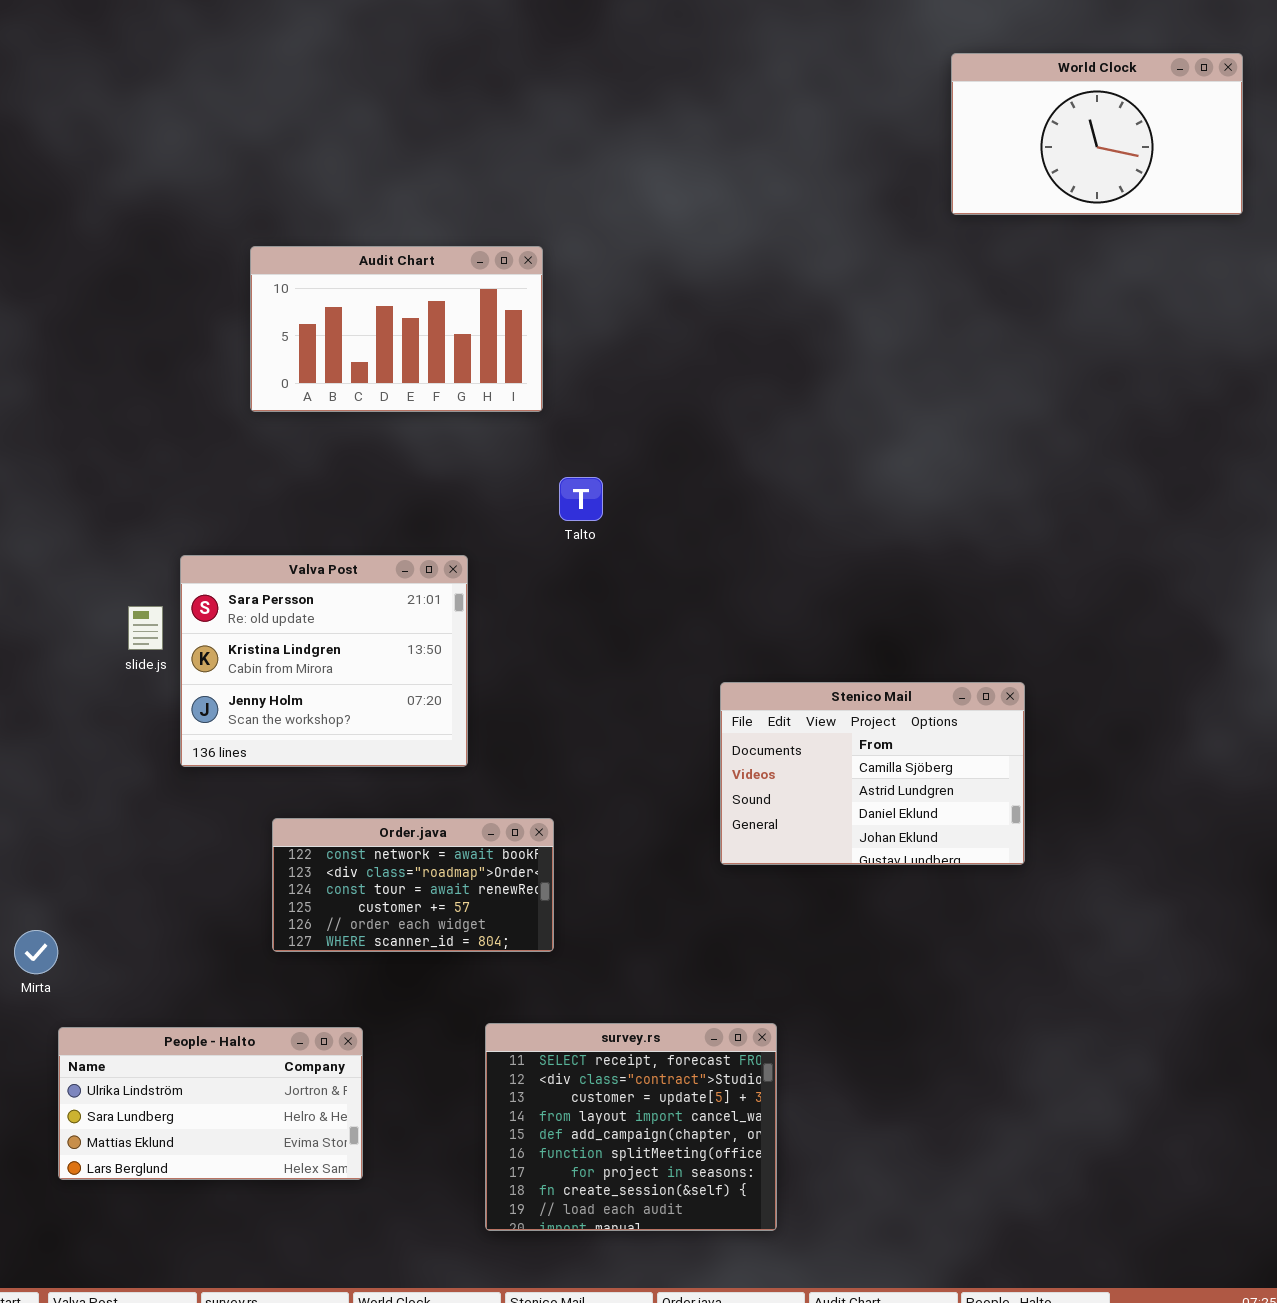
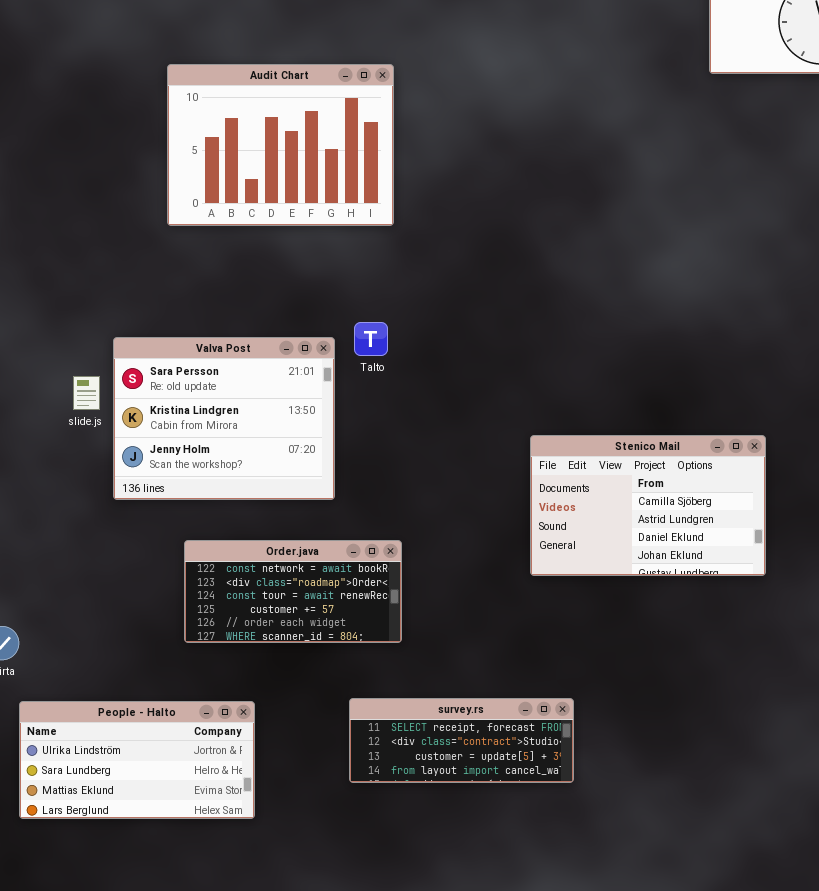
Audit Chart: [250,246,543,412] -> [167,64,394,226], resized
Talto: [559,477,603,521] -> [354,322,388,356], moved
survey.rs: [485,1023,777,1231] -> [349,698,574,783], resized

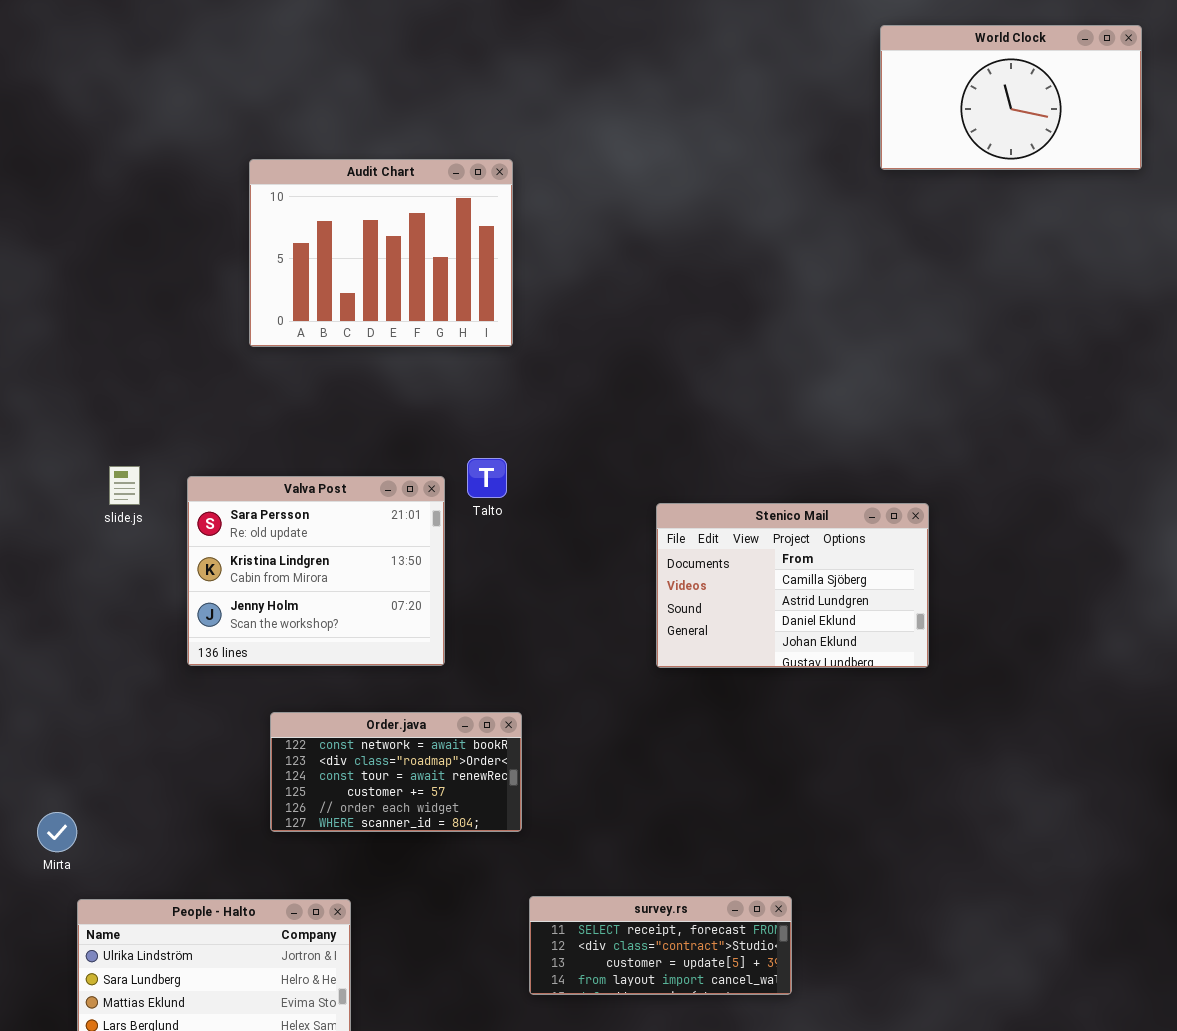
slide.js: [73,376,100,410] -> [109,466,140,505], moved
Stenico Mail: [530,435,766,576] -> [656,503,929,668], moved
survey.rs: [349,698,574,783] -> [529,896,792,995], moved

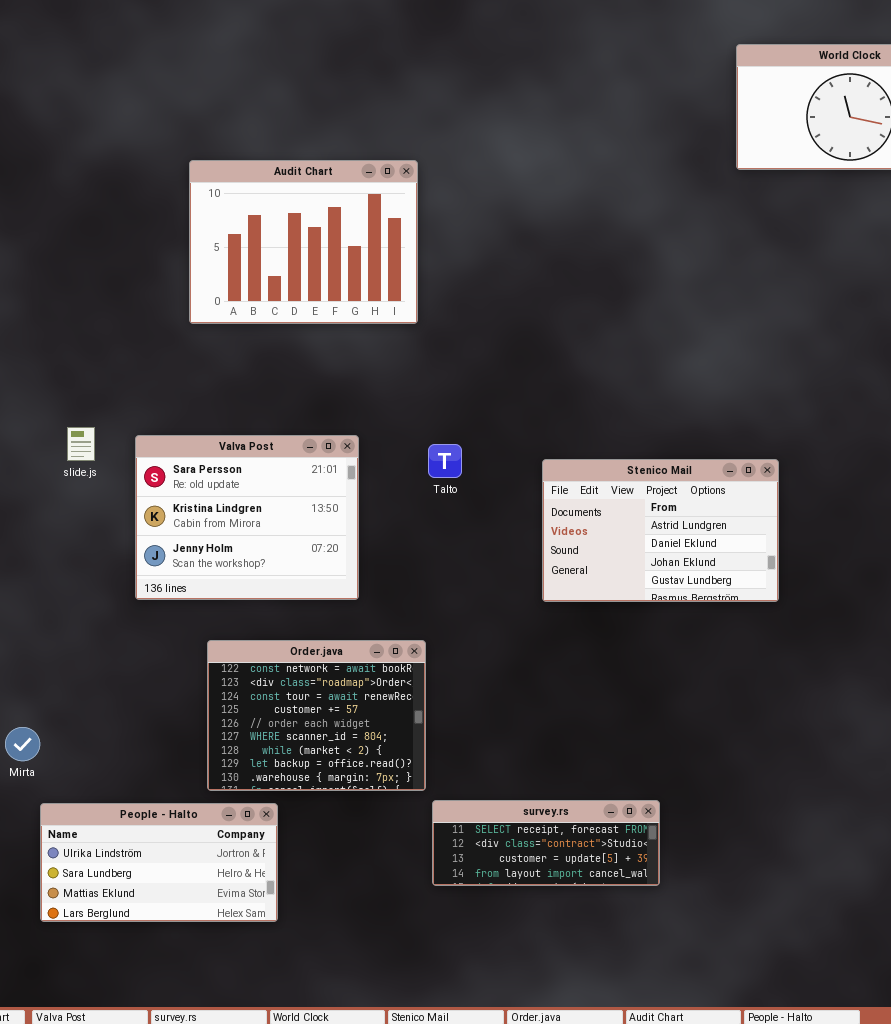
Talto: [467,458,507,498] -> [428,444,462,478], moved
Stenico Mail: [656,503,929,668] -> [542,459,779,602], scrolled down 1 row
Order.java: [270,712,522,832] -> [207,640,426,791], resized

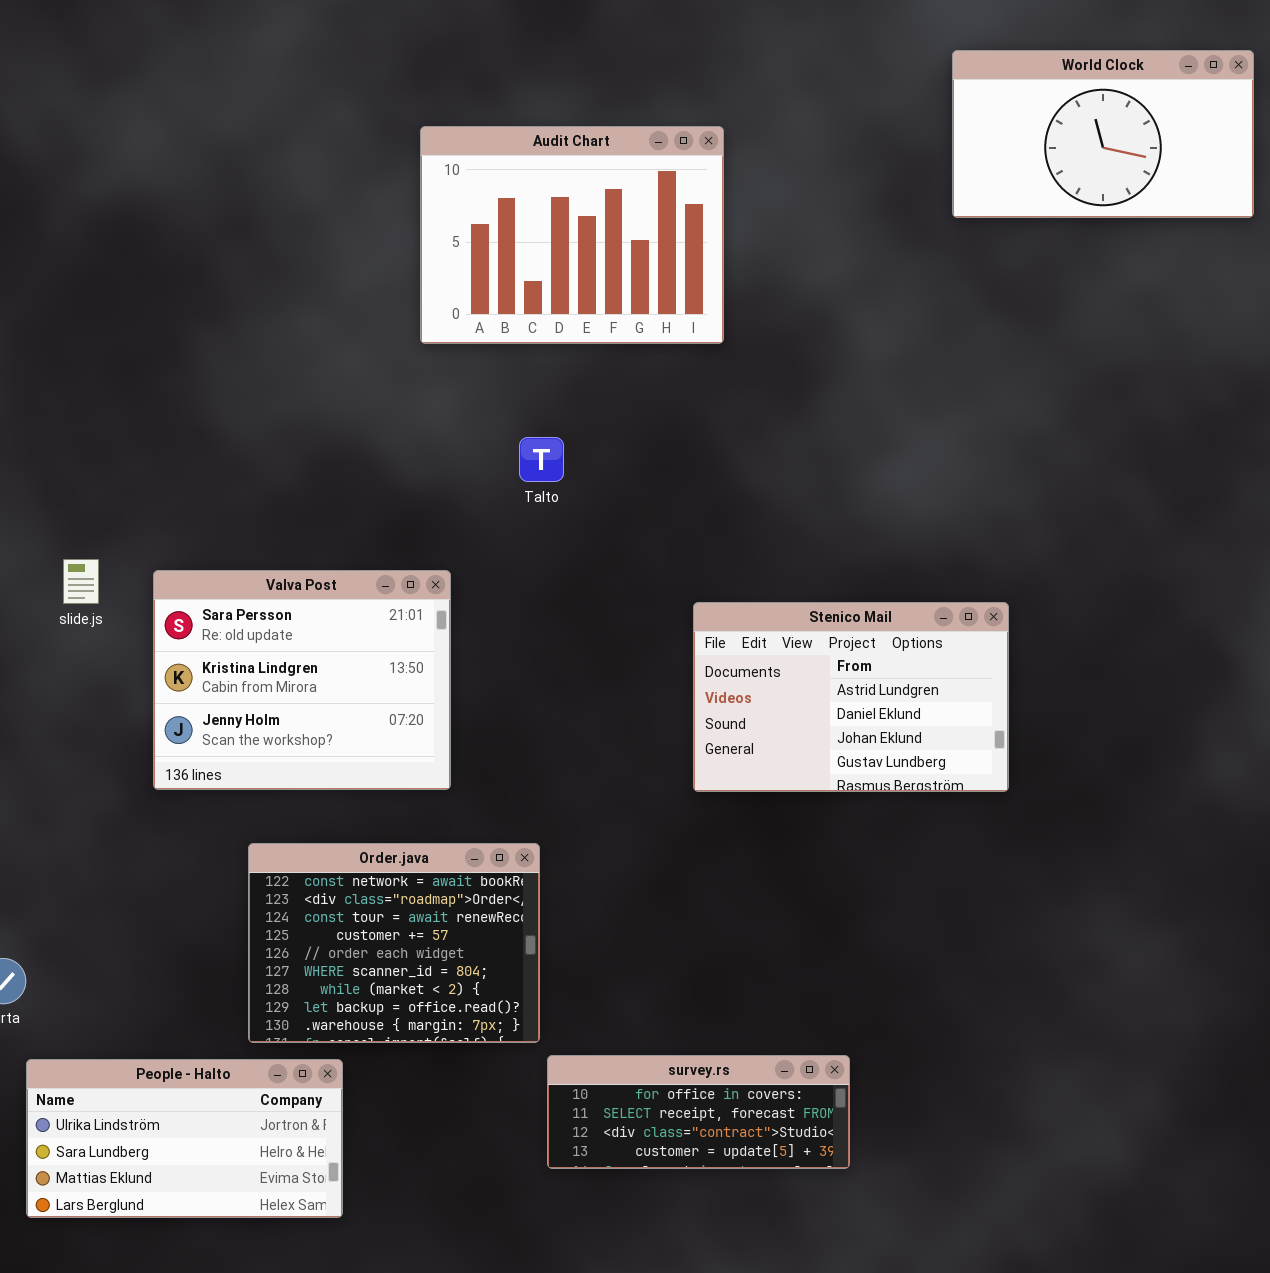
Audit Chart: [189,160,418,324] -> [420,126,724,344], moved
Talto: [428,444,462,478] -> [519,437,564,482], moved
survey.rs: [432,800,660,886] -> [547,1055,850,1169], scrolled up 1 row

